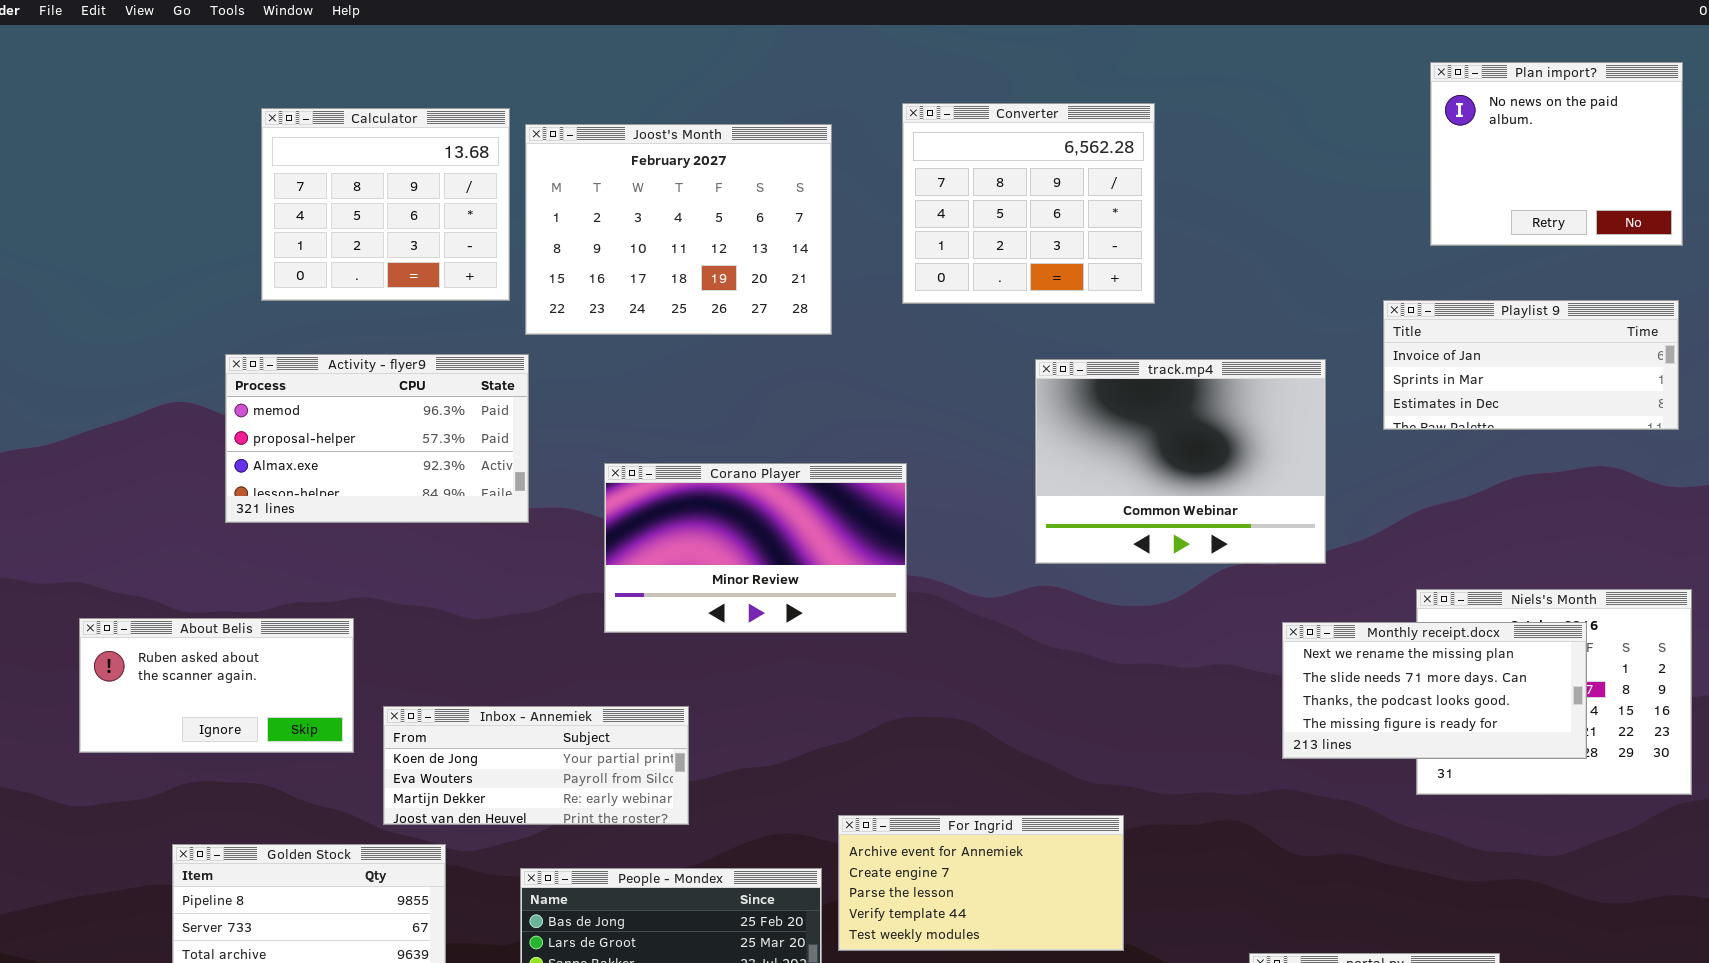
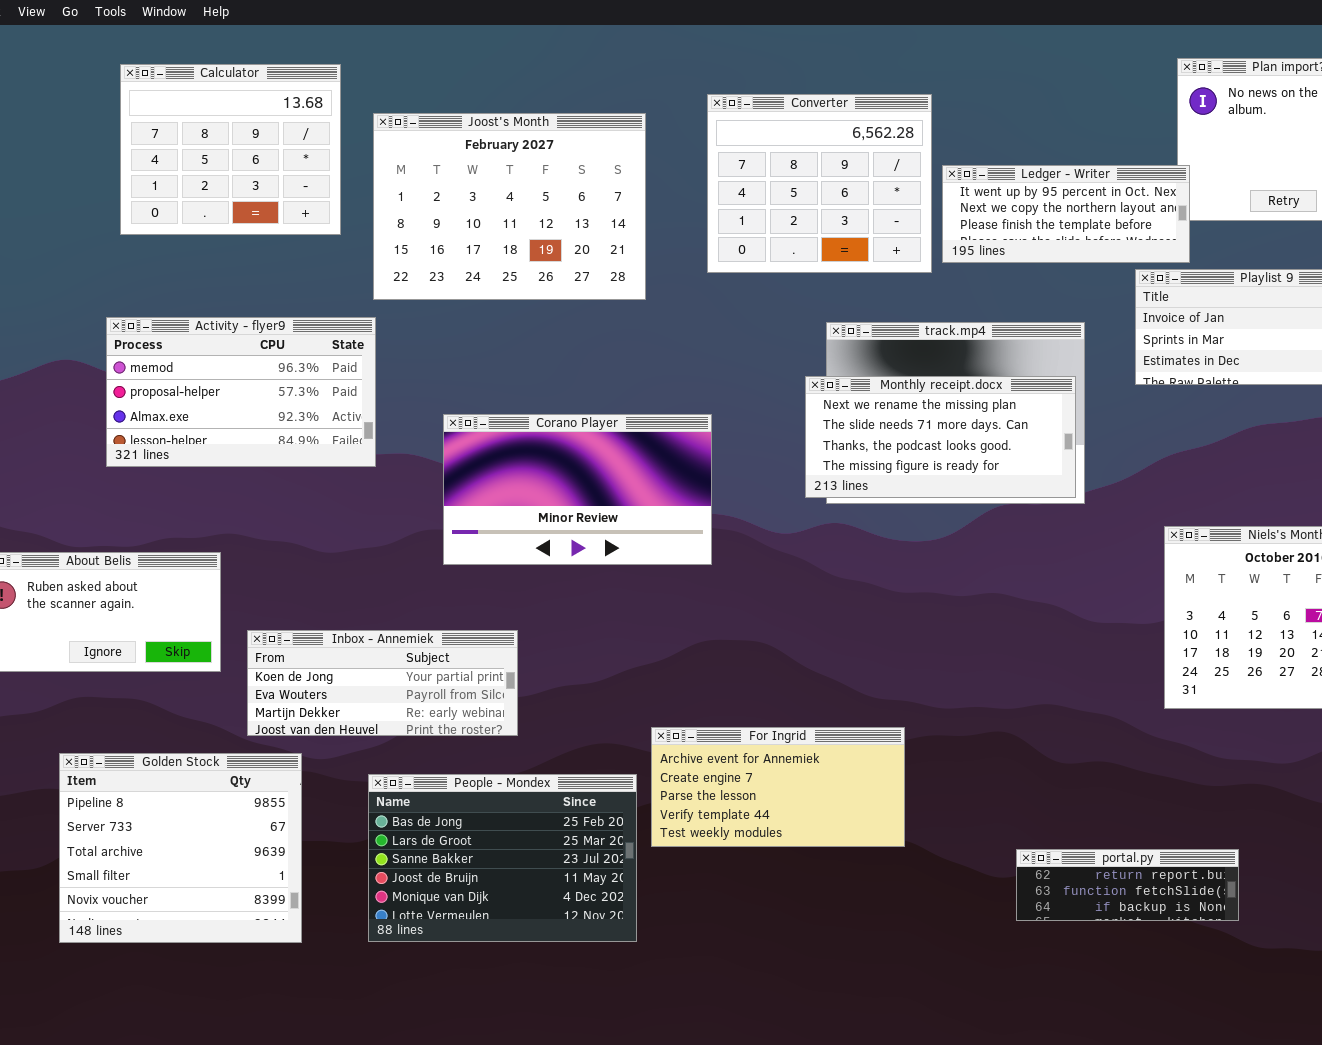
Calculator: [261,108,510,301] -> [120,64,341,235], moved
Ledger - Writer: none -> [942,165,1190,263], opened
Monthly receipt.docx: [1282,622,1587,759] -> [805,376,1076,498], moved

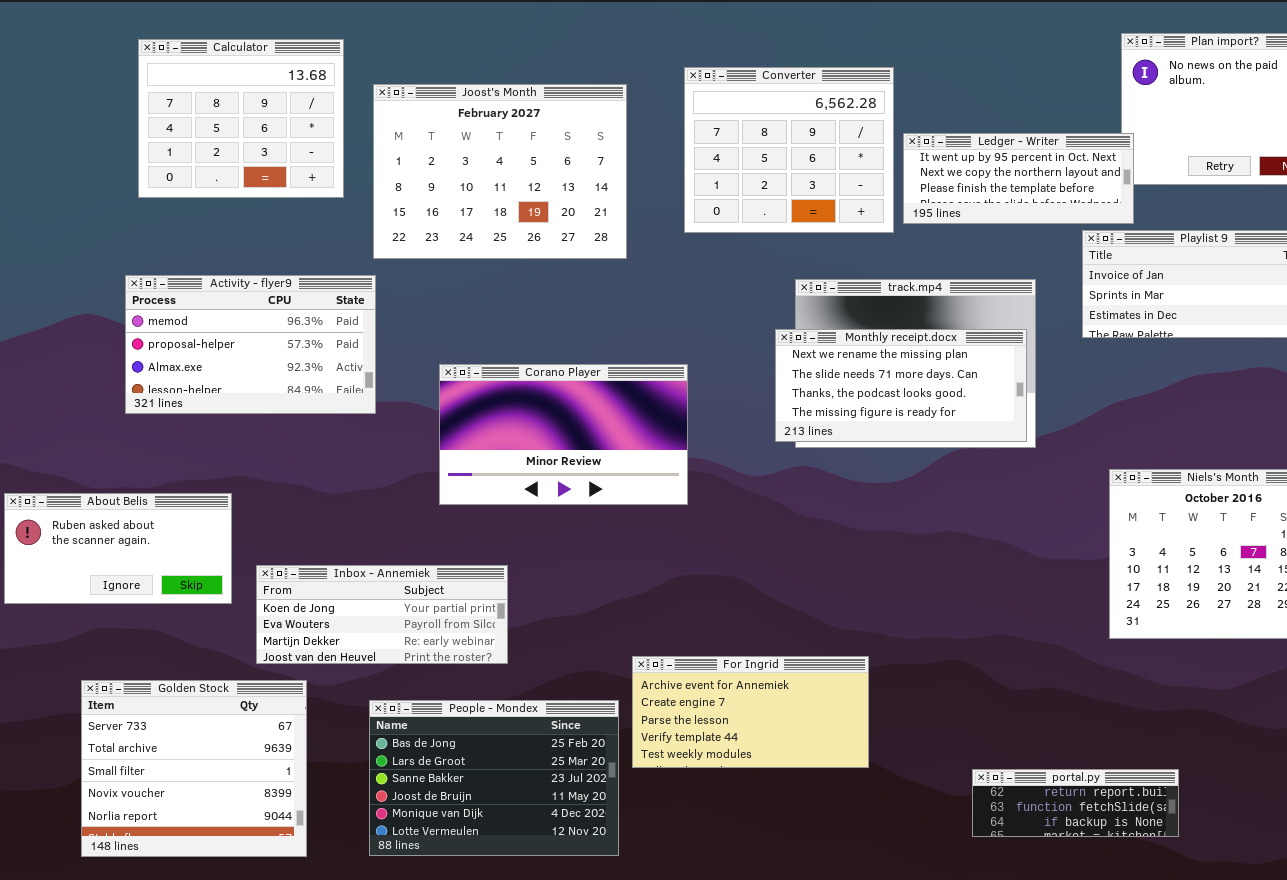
Golden Stock: [59,753,302,943] -> [81,680,307,857], scrolled down 1 row

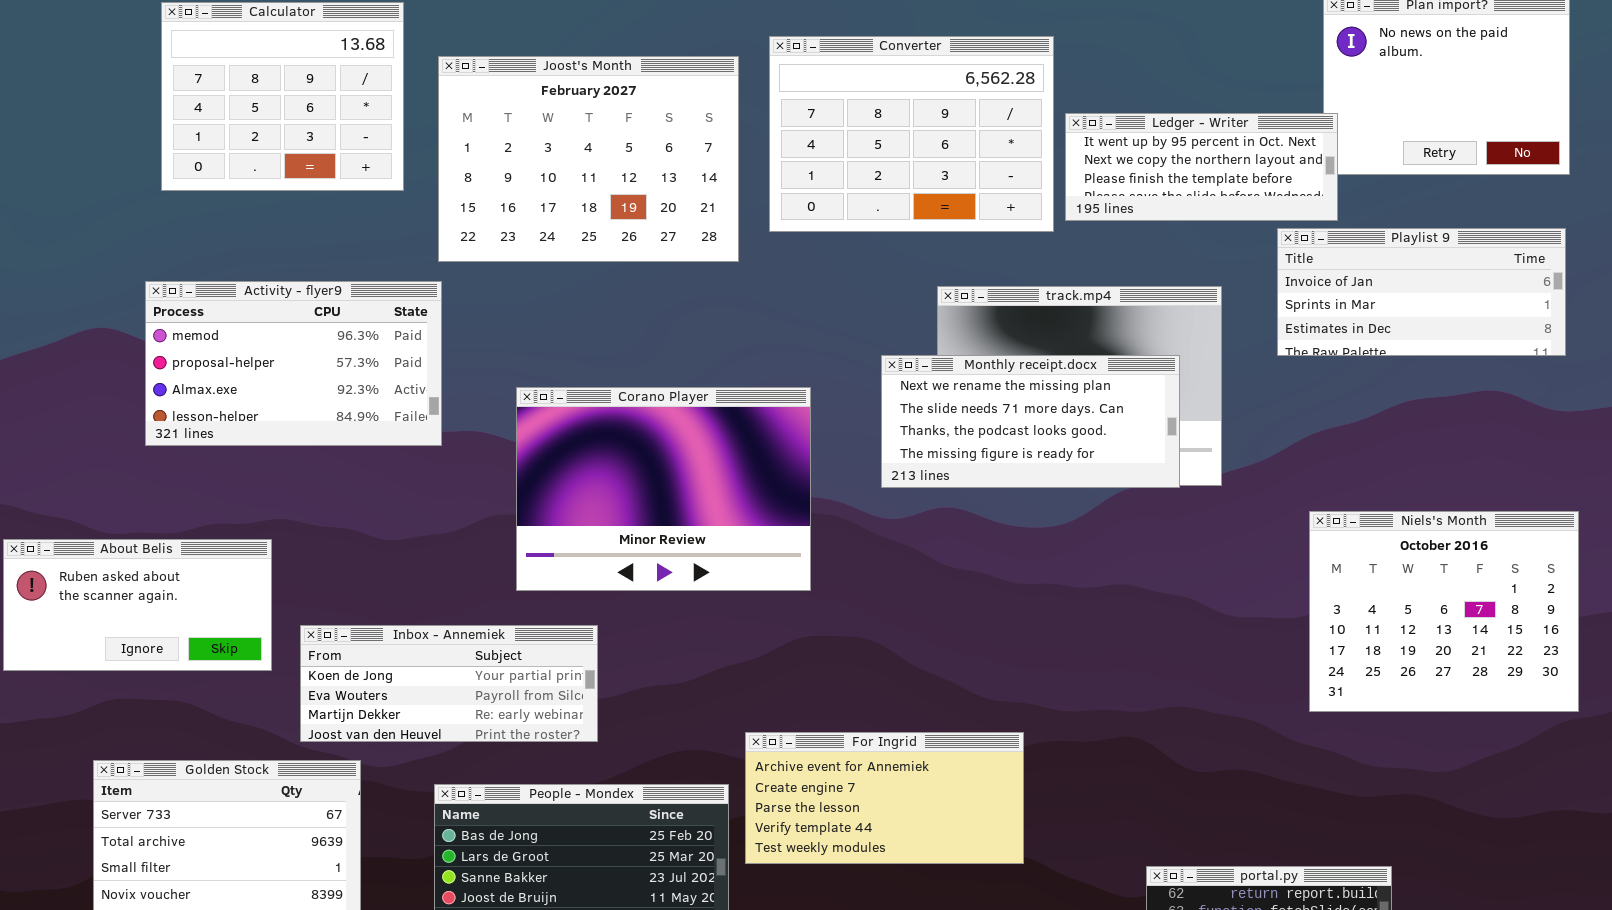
Converter: [684,67,894,233] -> [769,36,1054,232], resized
Monthly receipt.docx: [775,329,1027,442] -> [881,355,1180,488], moved
Corano Player: [439,364,688,505] -> [516,387,811,591], resized

